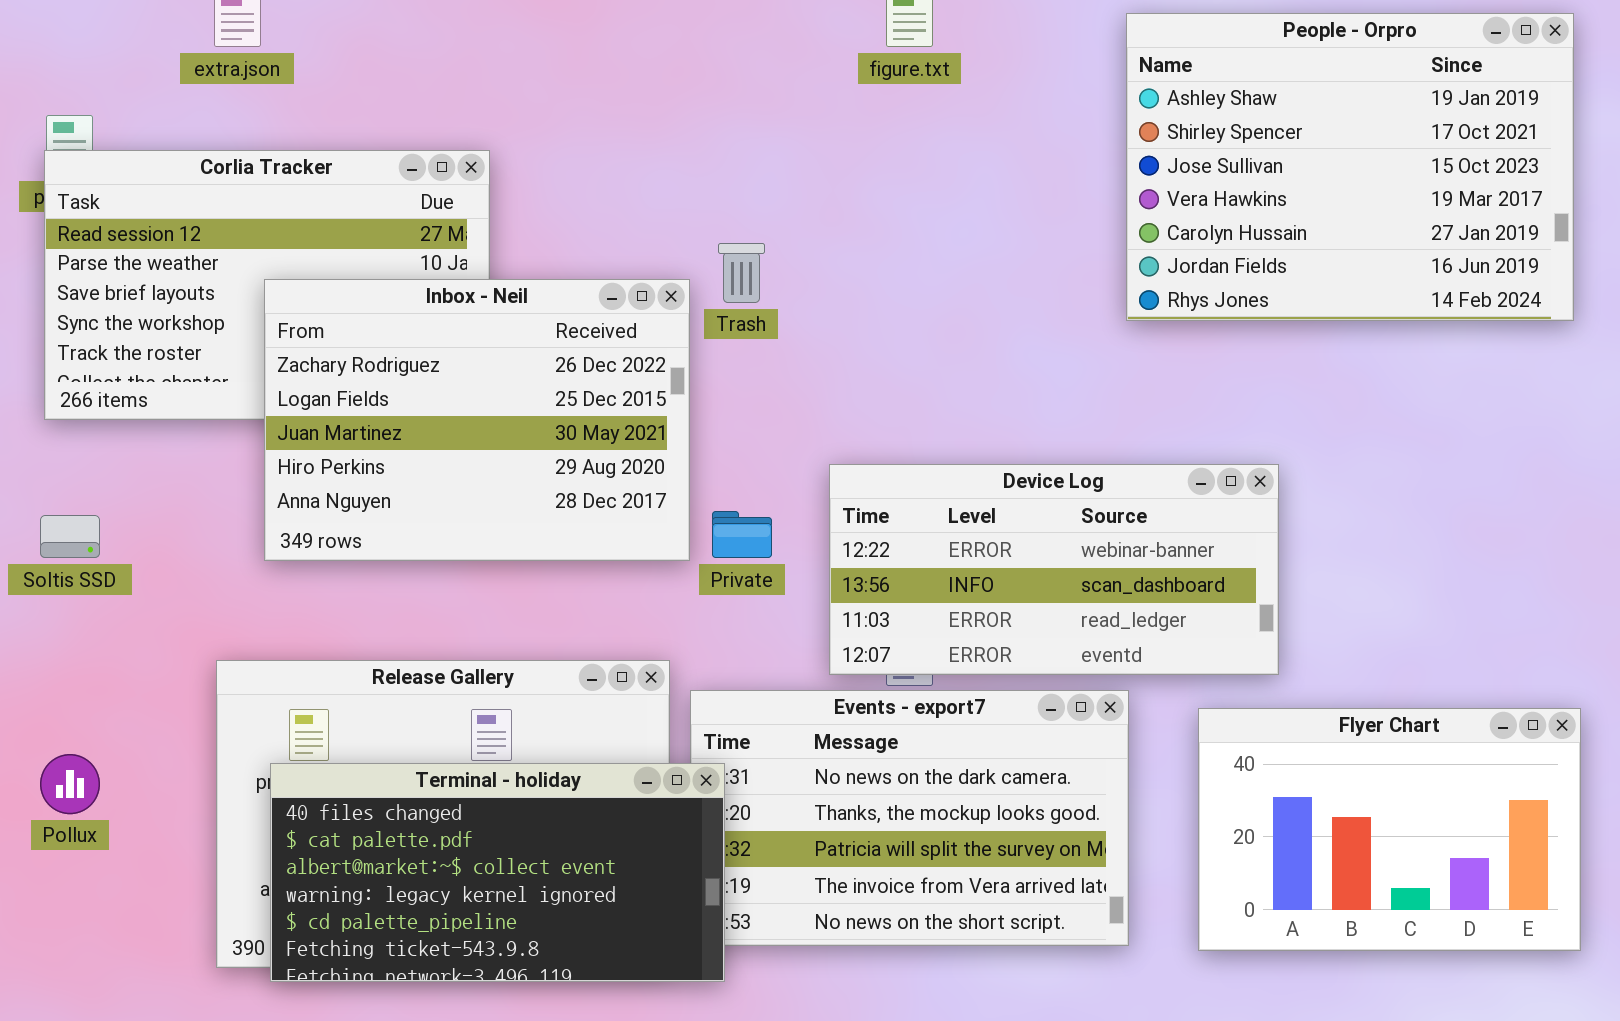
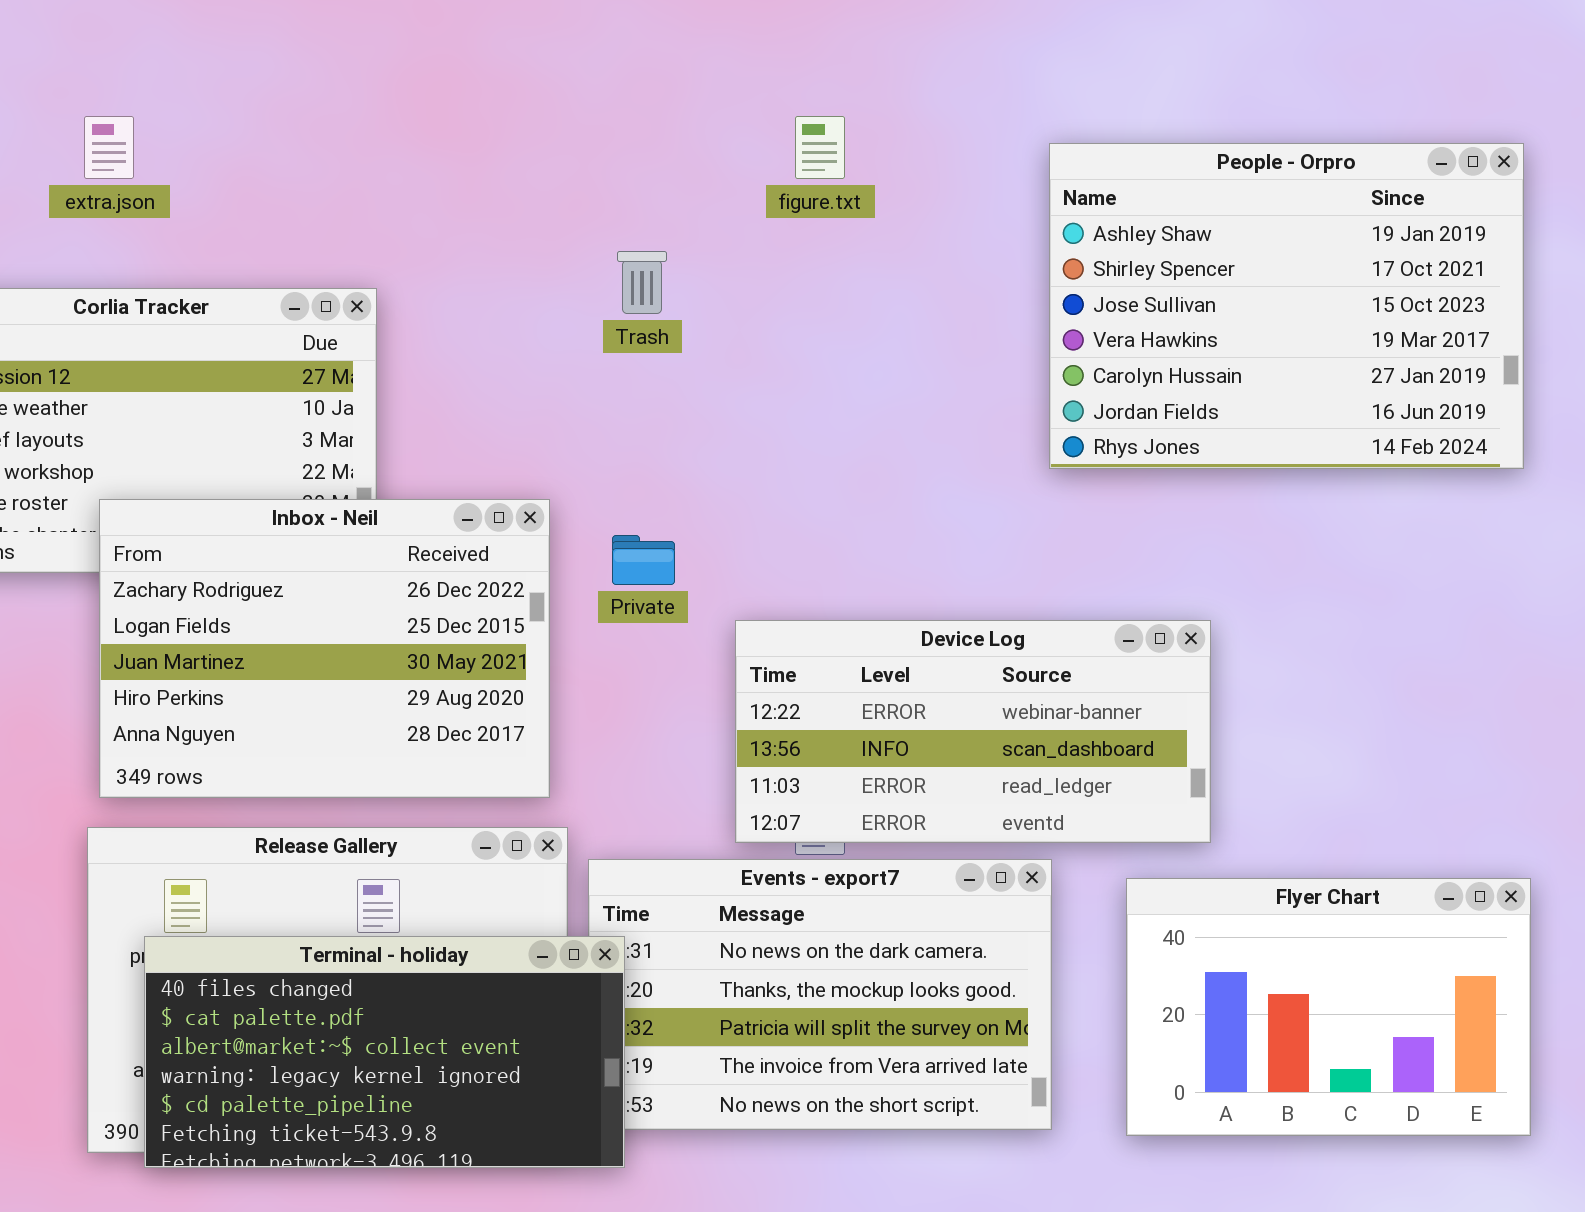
Trash: [718,243,765,303] -> [617,251,667,314], moved
Inbox - Neil: [264,279,690,561] -> [99,499,550,798], moved
Private: [712,511,772,558] -> [612,535,675,585], moved

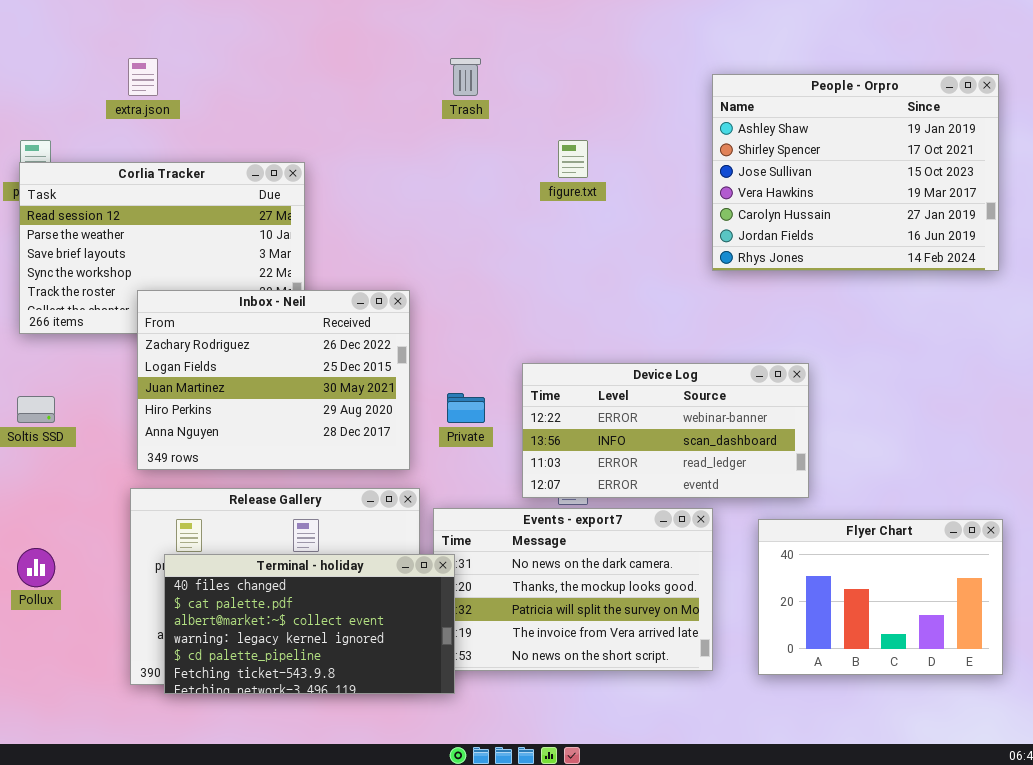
figure.txt: [795,116,845,179] -> [558,140,588,178], moved
Trash: [617,251,667,314] -> [450,58,481,96], moved
Private: [612,535,675,585] -> [447,393,485,423], moved

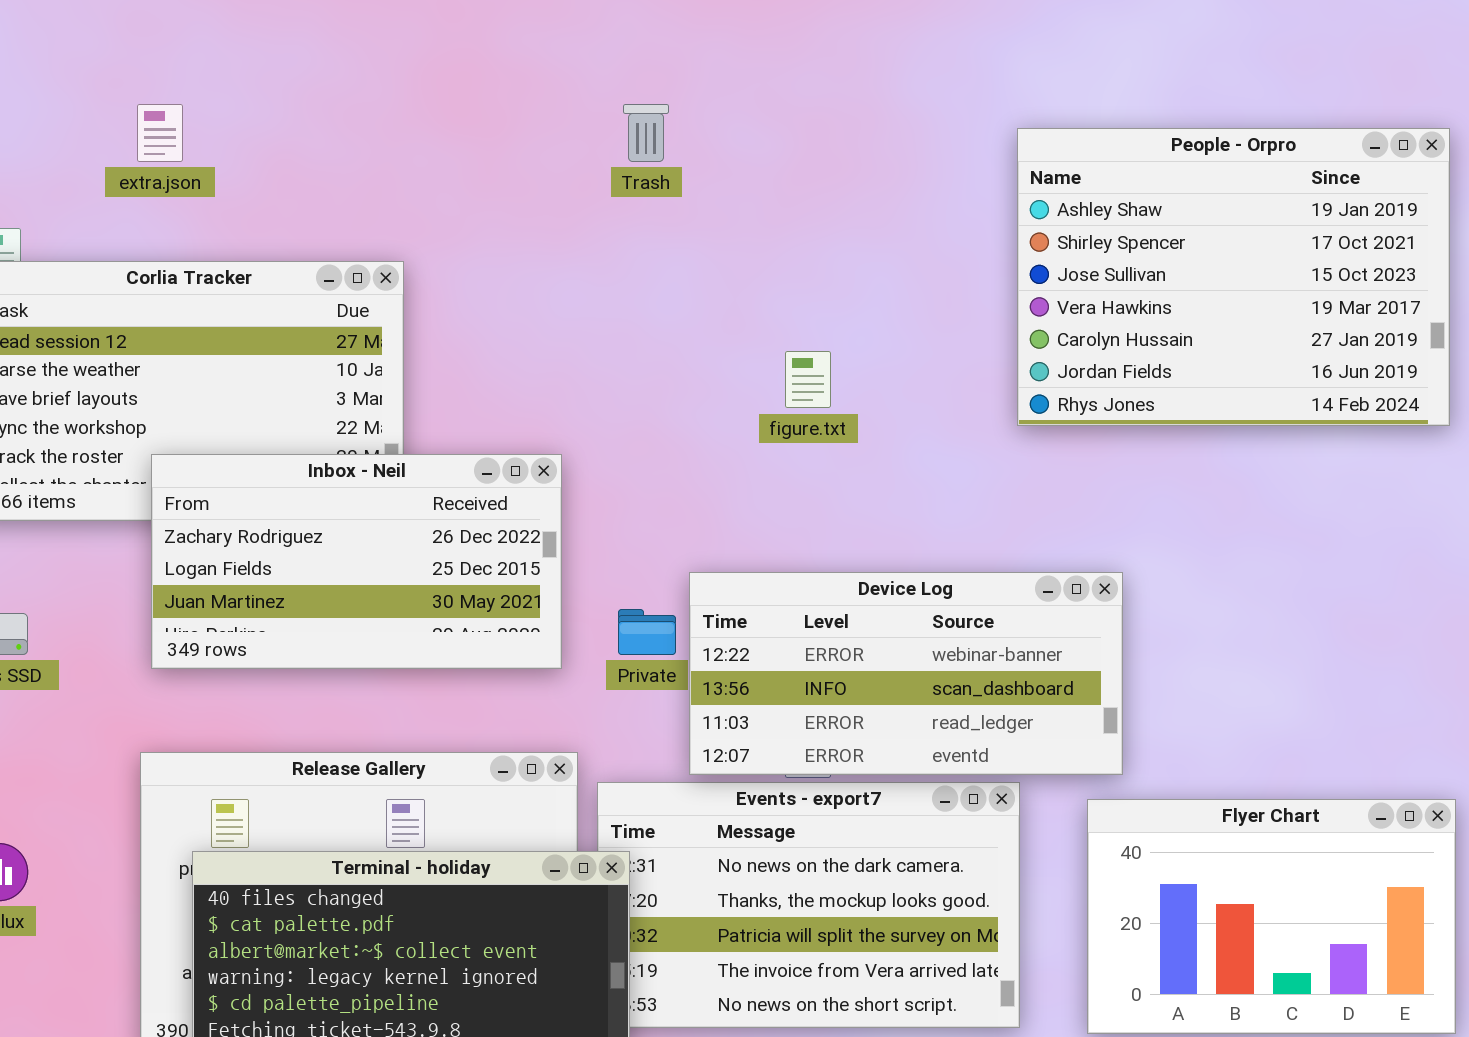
figure.txt: [558,140,588,178] -> [785,351,831,408], moved
Inbox - Neil: [137,290,410,470] -> [151,454,562,669], resized
Device Log: [522,363,809,498] -> [689,572,1123,775], moved

